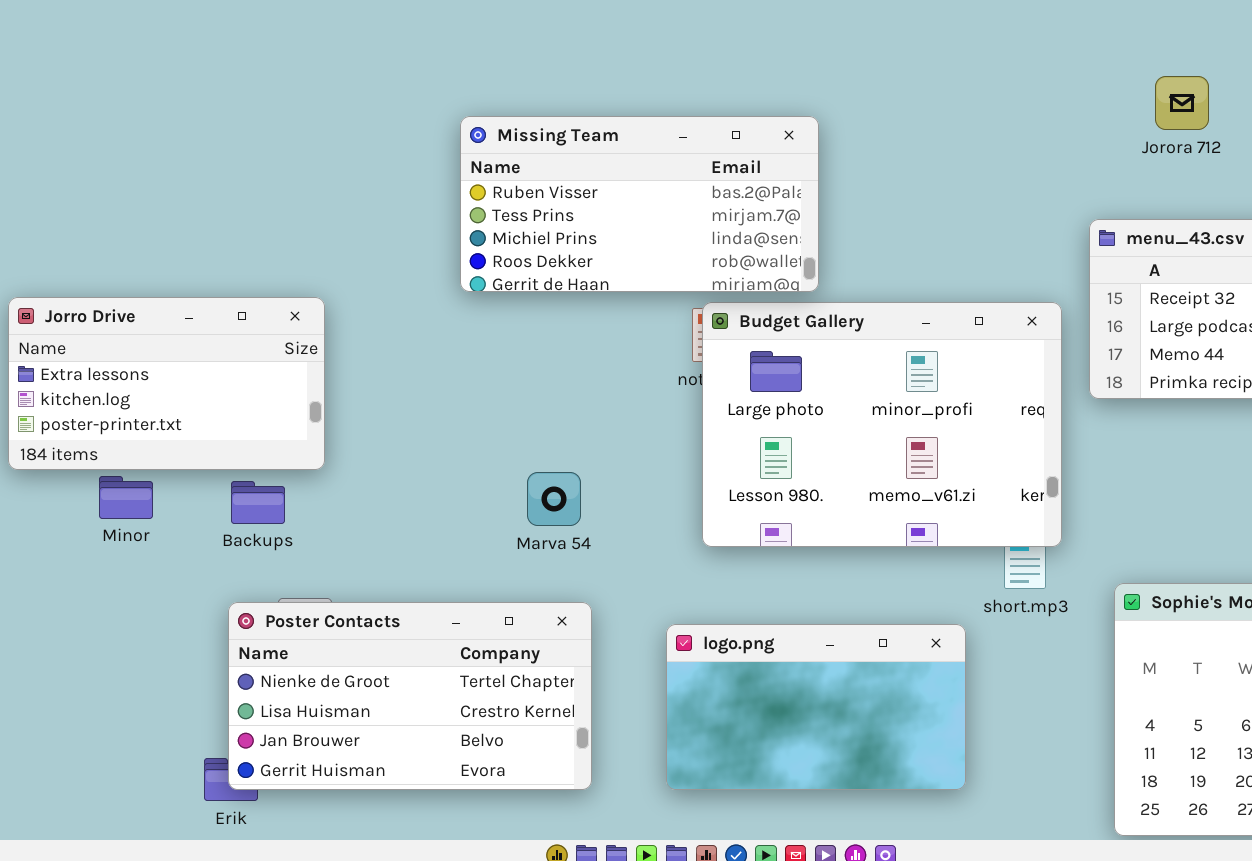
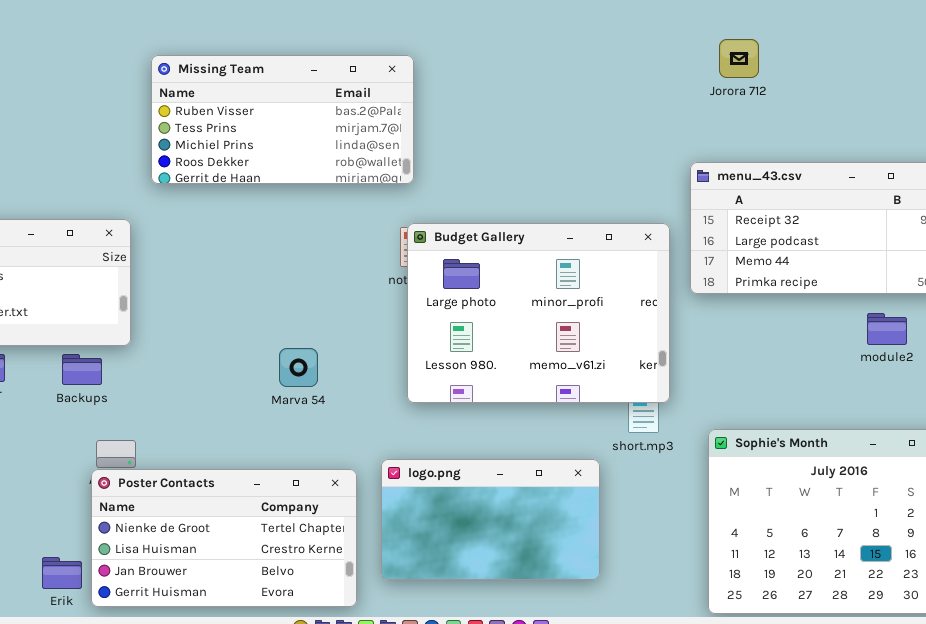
Jorora 712: [1155,76,1209,130] -> [719,39,759,78], moved
Missing Team: [460,116,819,292] -> [151,55,414,184], moved
Poster Contacts: [228,602,592,790] -> [91,469,357,607], moved

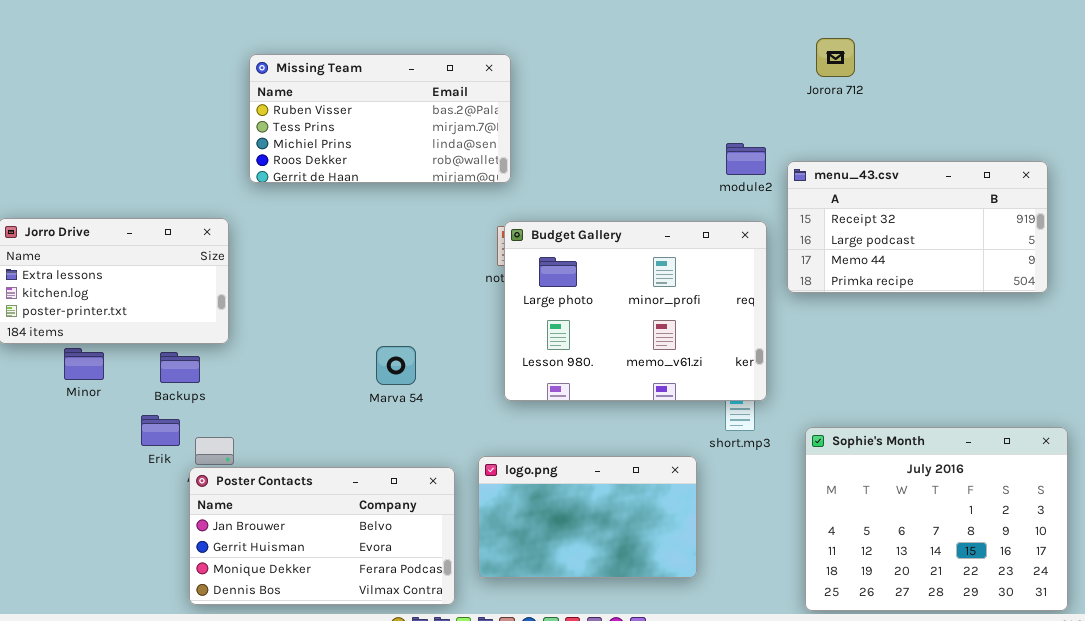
module2: [867,313,907,345] -> [726,143,766,175], moved
Poster Contacts: [91,469,357,607] -> [189,467,455,605], scrolled down 2 rows
Erik: [42,557,82,589] -> [141,415,180,446], moved

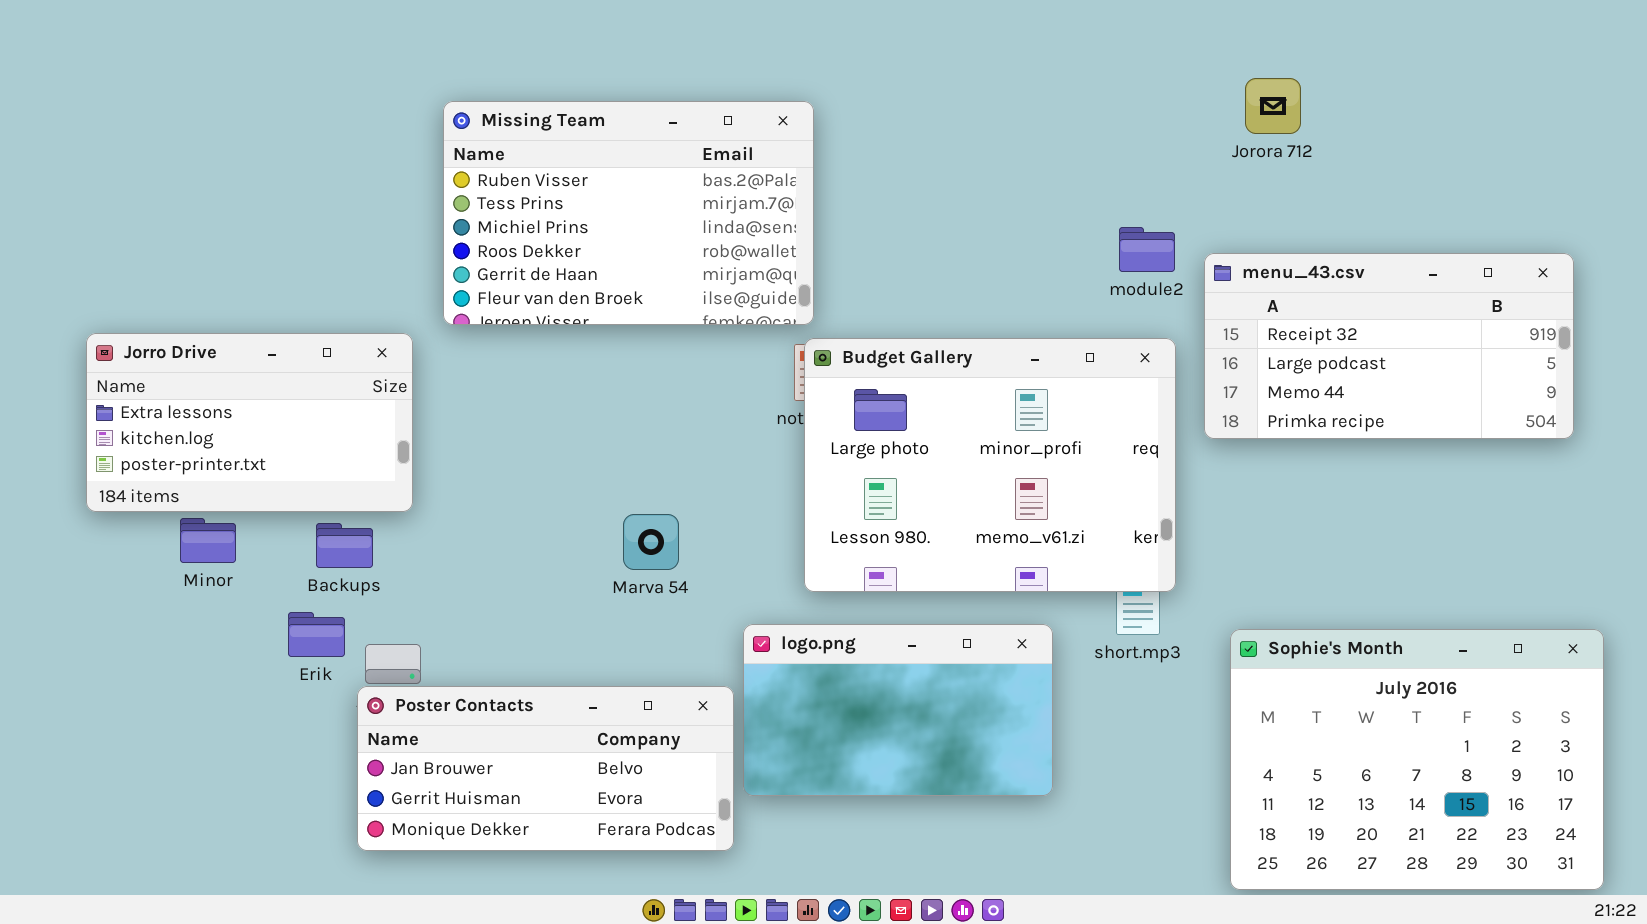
Missing Team: [249,54,511,183] -> [443,101,814,325], resized
logo.png: [478,456,697,578] -> [743,624,1053,796], moved
Poster Contacts: [189,467,455,605] -> [357,686,734,851], resized

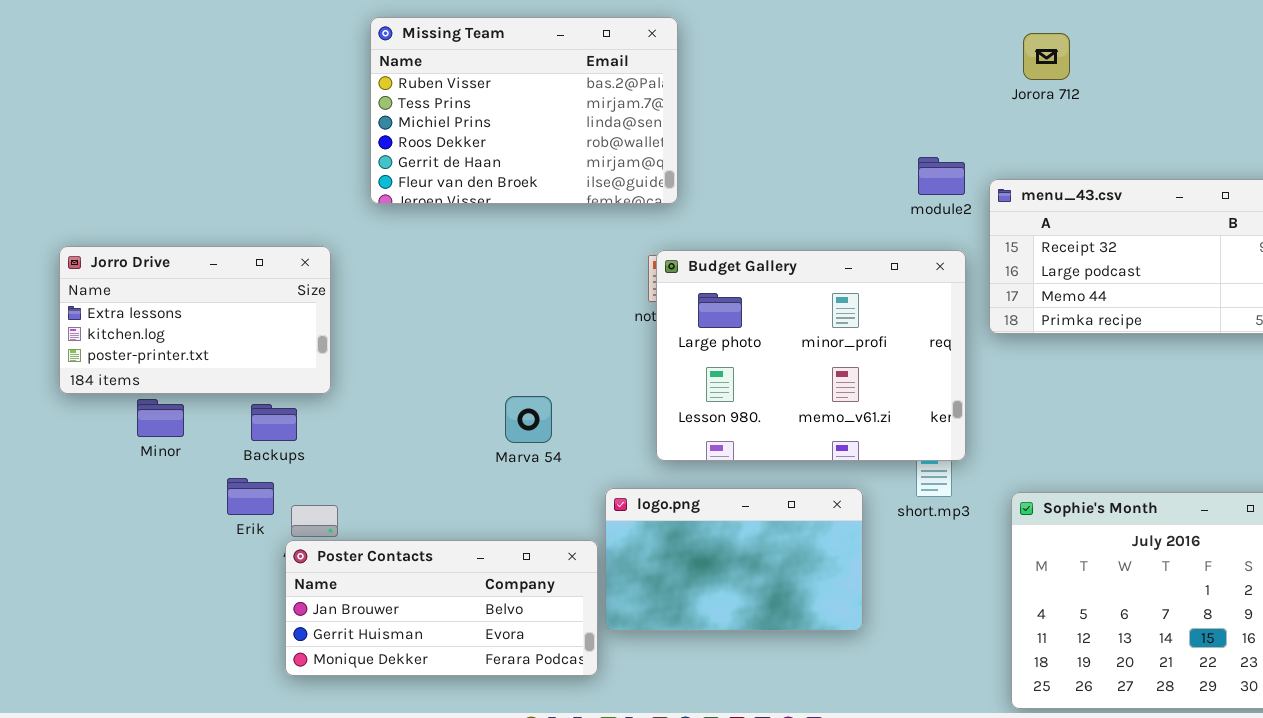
Missing Team: [443,101,814,325] -> [370,17,678,204], moved

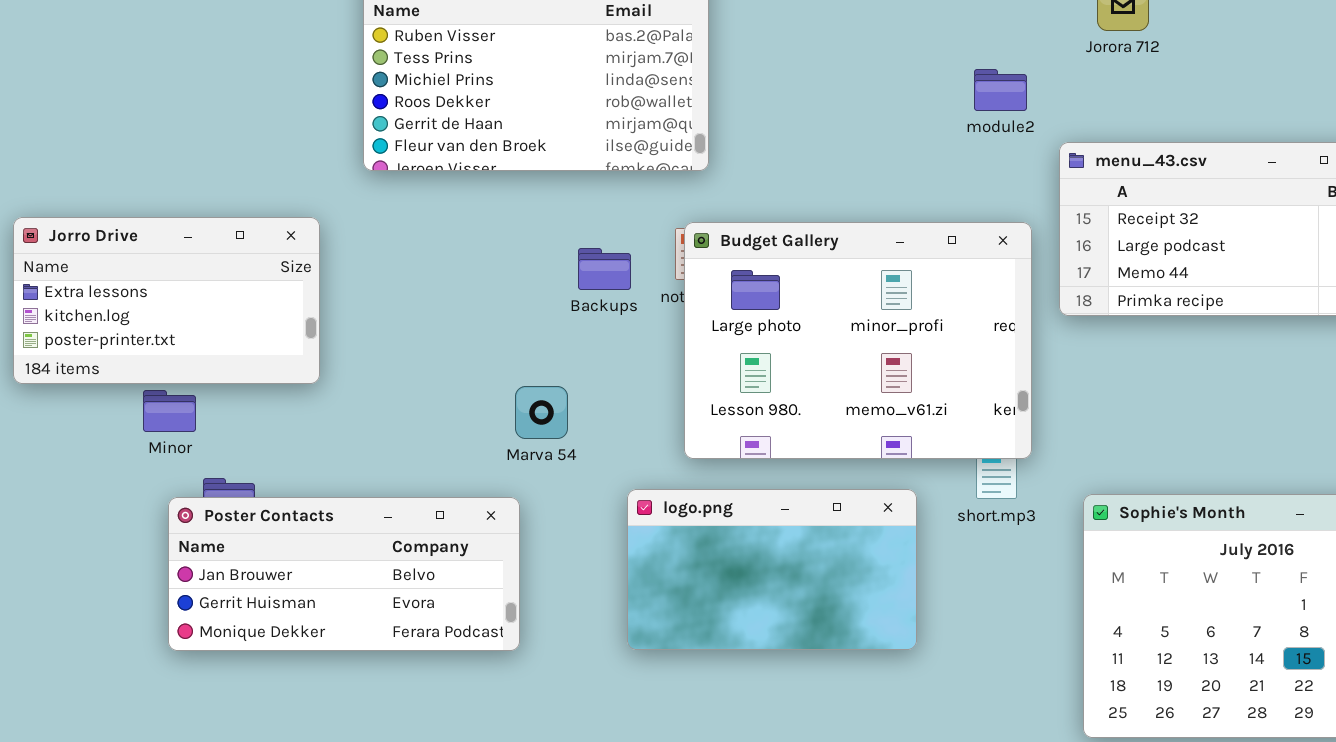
module2: [918,157,965,195] -> [974,69,1027,111], moved
Minor: [137,399,184,437] -> [143,390,196,432], moved
Backups: [251,404,297,441] -> [578,248,631,290], moved
Poster Contacts: [285,540,598,676] -> [168,497,520,651], moved

